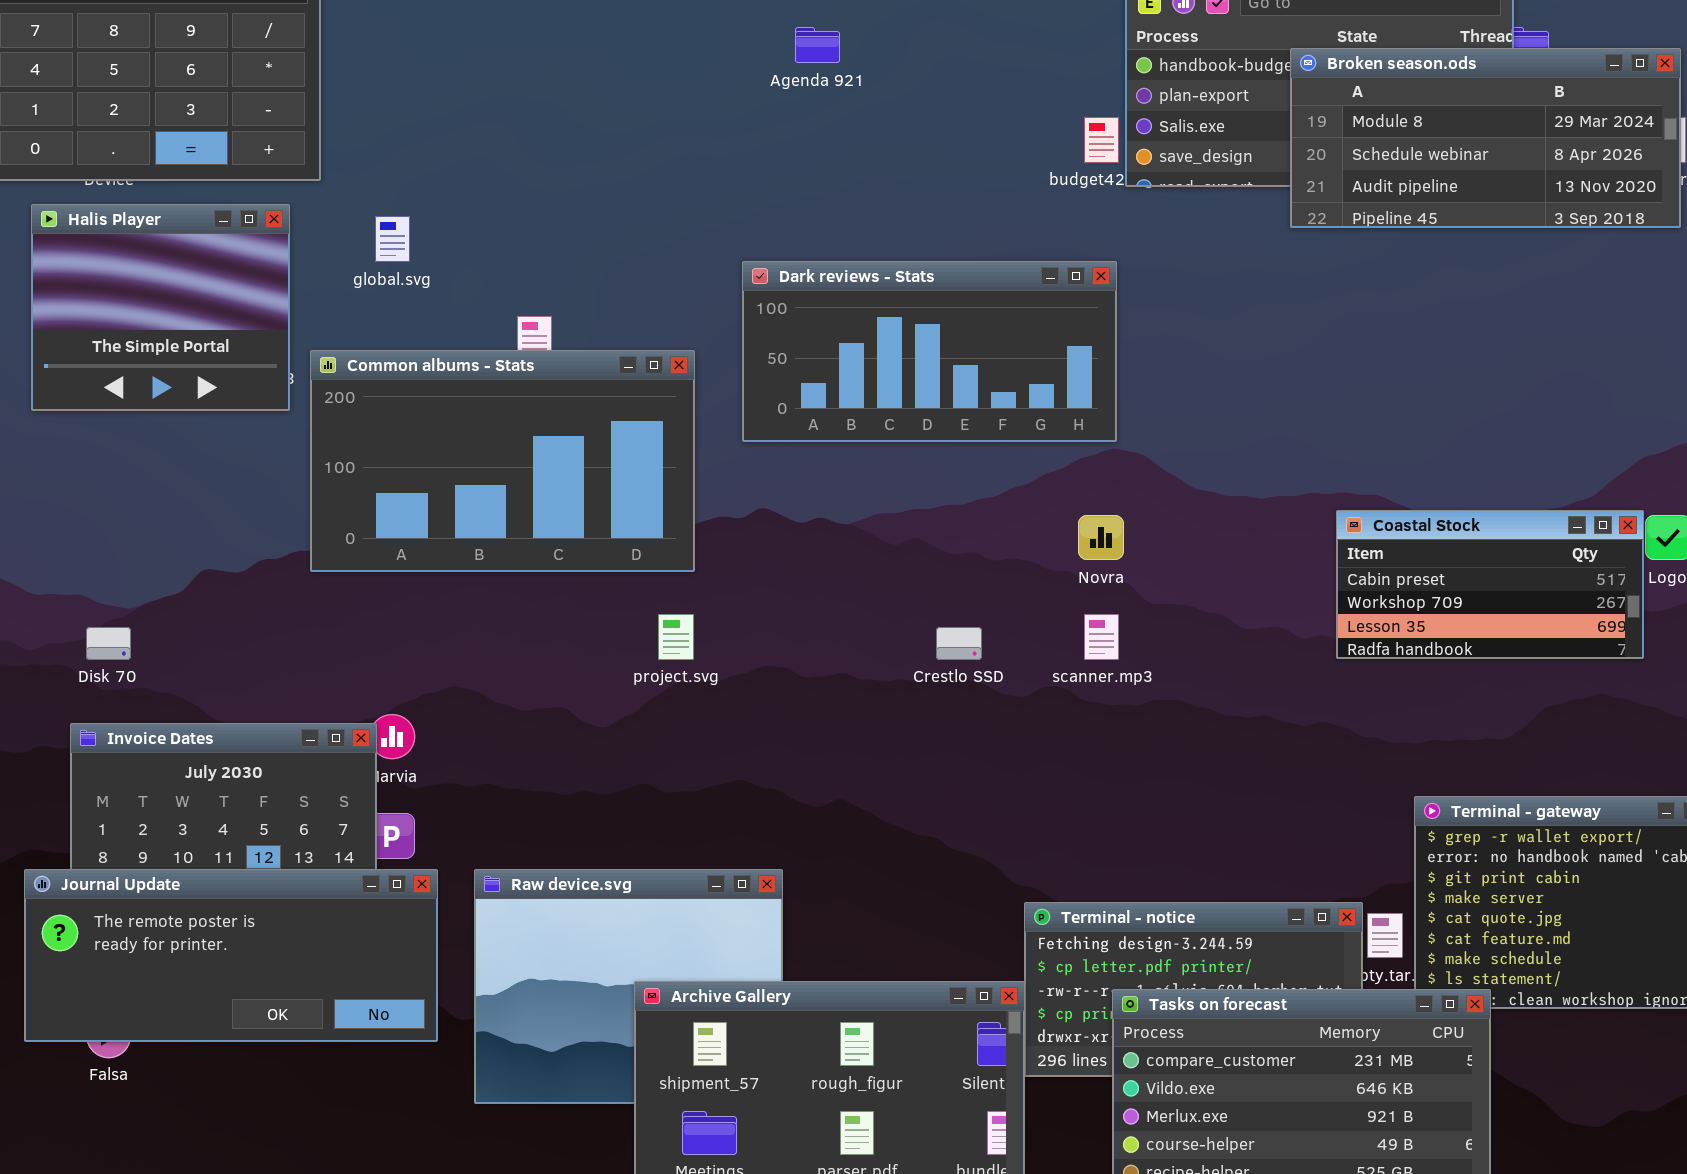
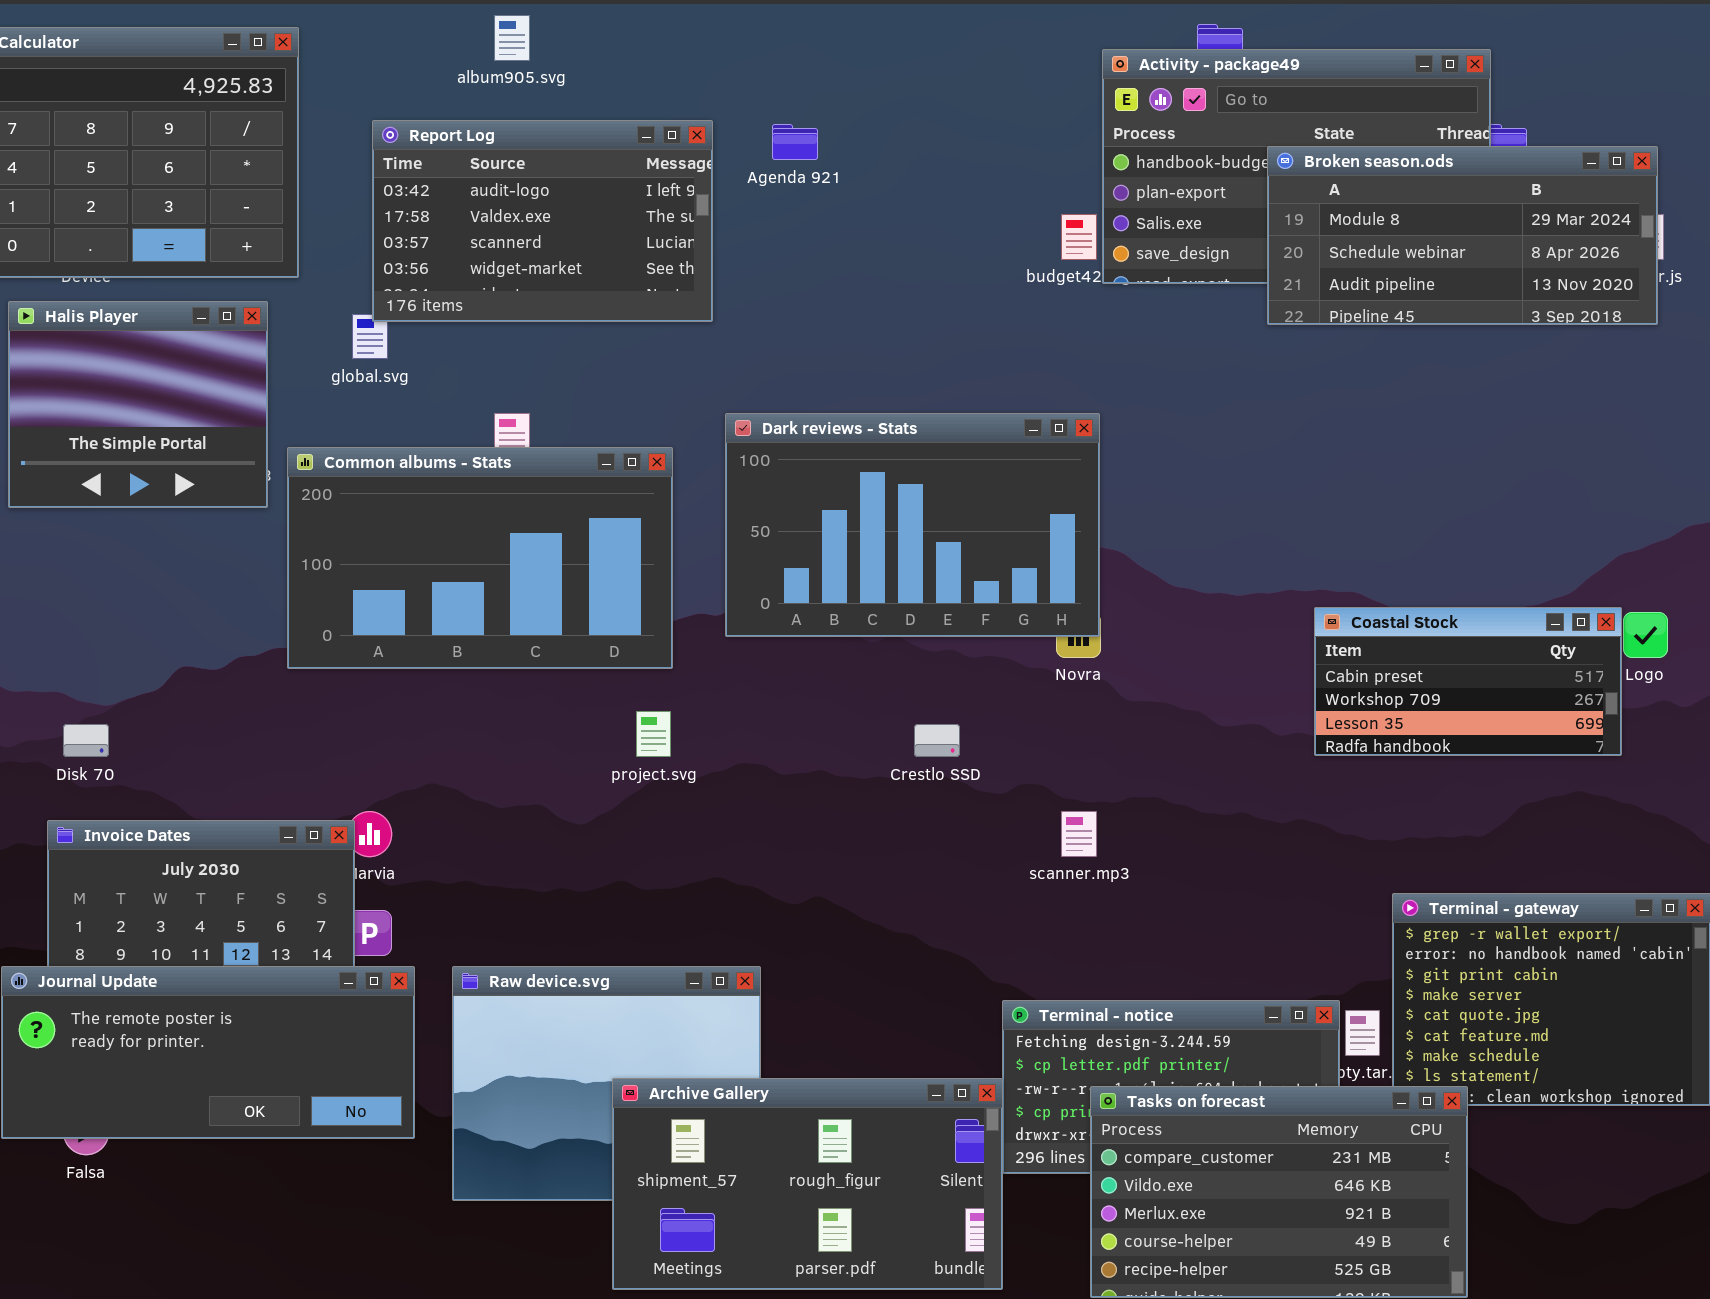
Report Log: none -> [372,120,713,322], opened
Dark reviews - Stats: [742,261,1117,442] -> [725,413,1100,637], moved, resized
scanner.mp3: [1084,614,1119,660] -> [1061,811,1097,857], moved

